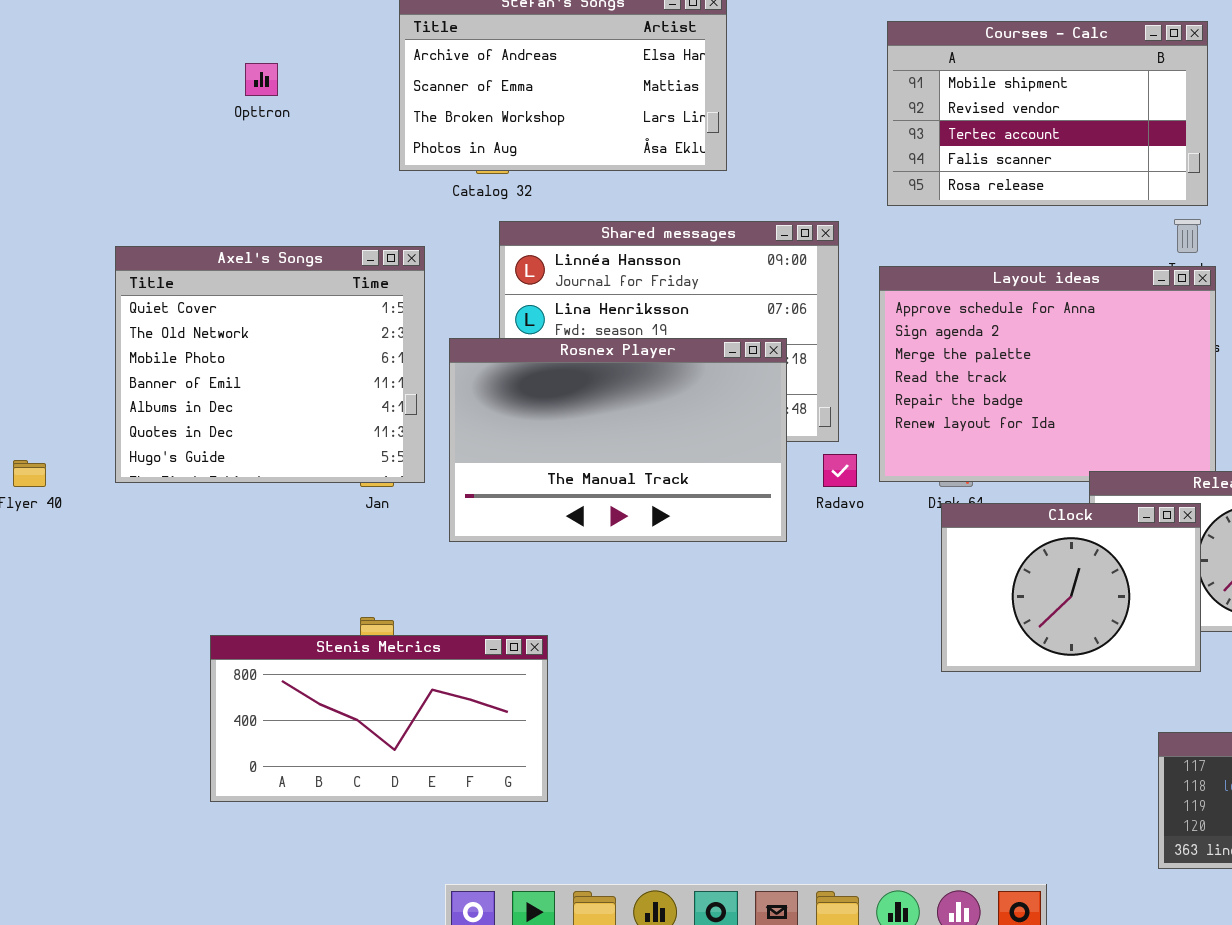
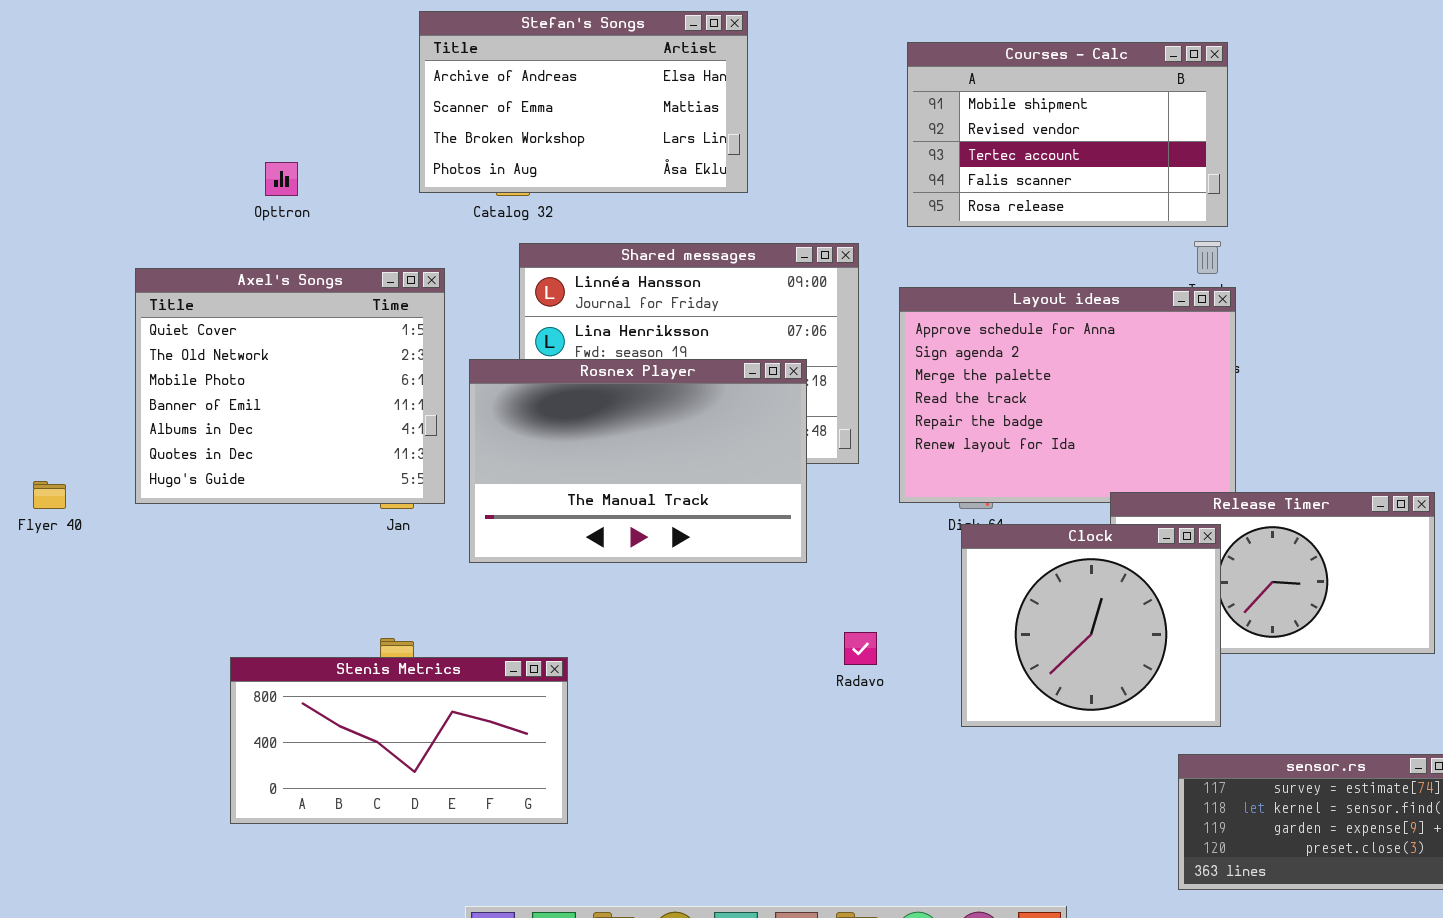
Opttron: [245,63,278,96] -> [265,162,298,196], moved
Radavo: [823,454,857,487] -> [844,632,877,665], moved
Clock: [941,503,1201,672] -> [961,524,1221,727], resized

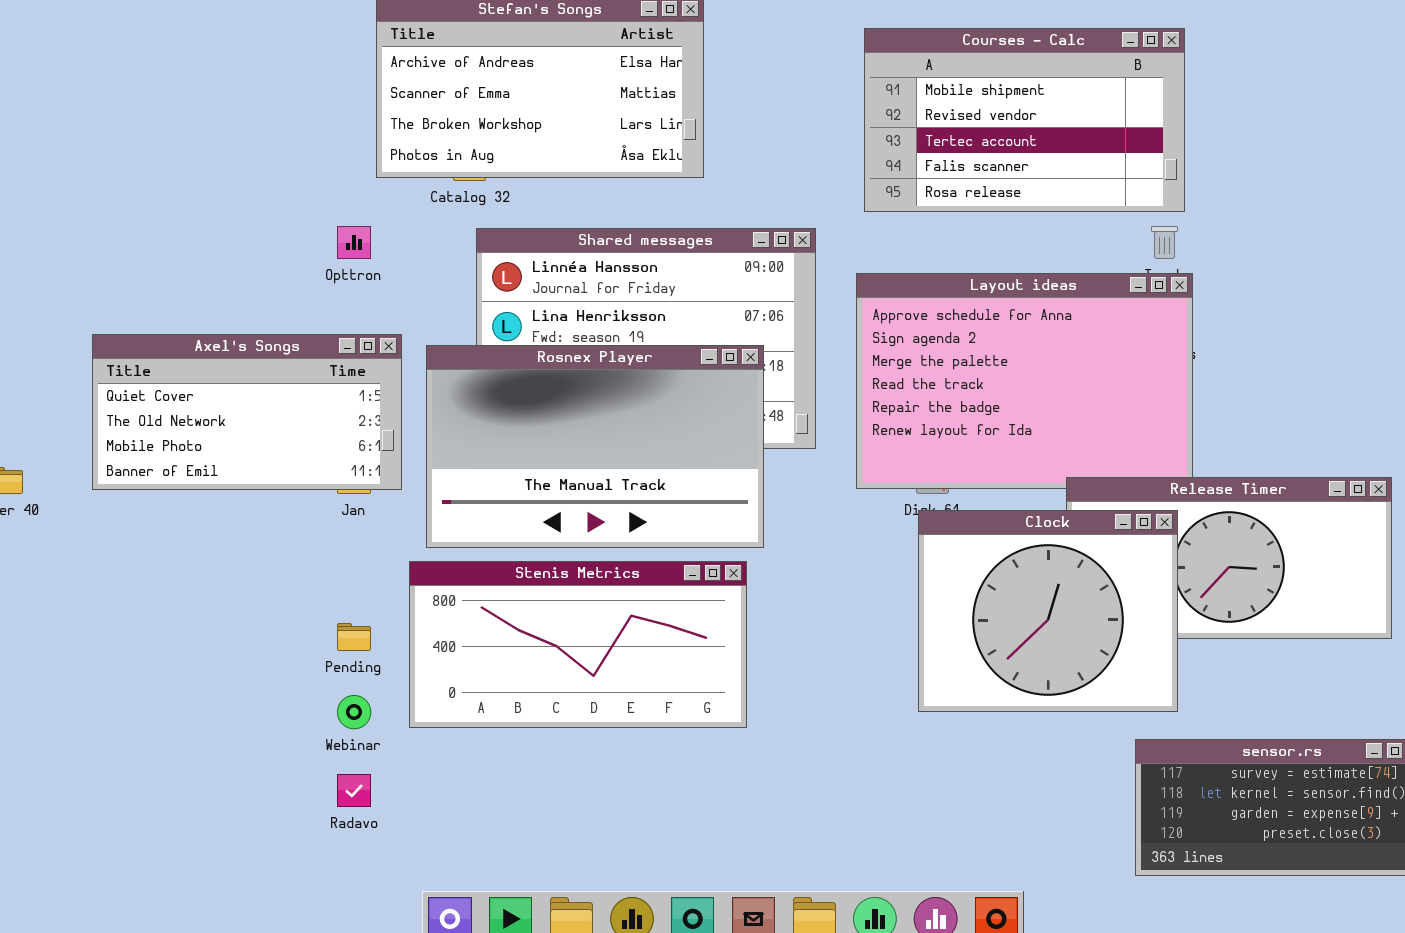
Opttron: [265,162,298,196] -> [337,226,371,259], moved
Axel's Songs: [135,268,445,504] -> [92,334,402,490], resized
Radavo: [844,632,877,665] -> [337,774,371,807], moved
Stenis Metrics: [230,657,568,824] -> [409,561,747,728], moved

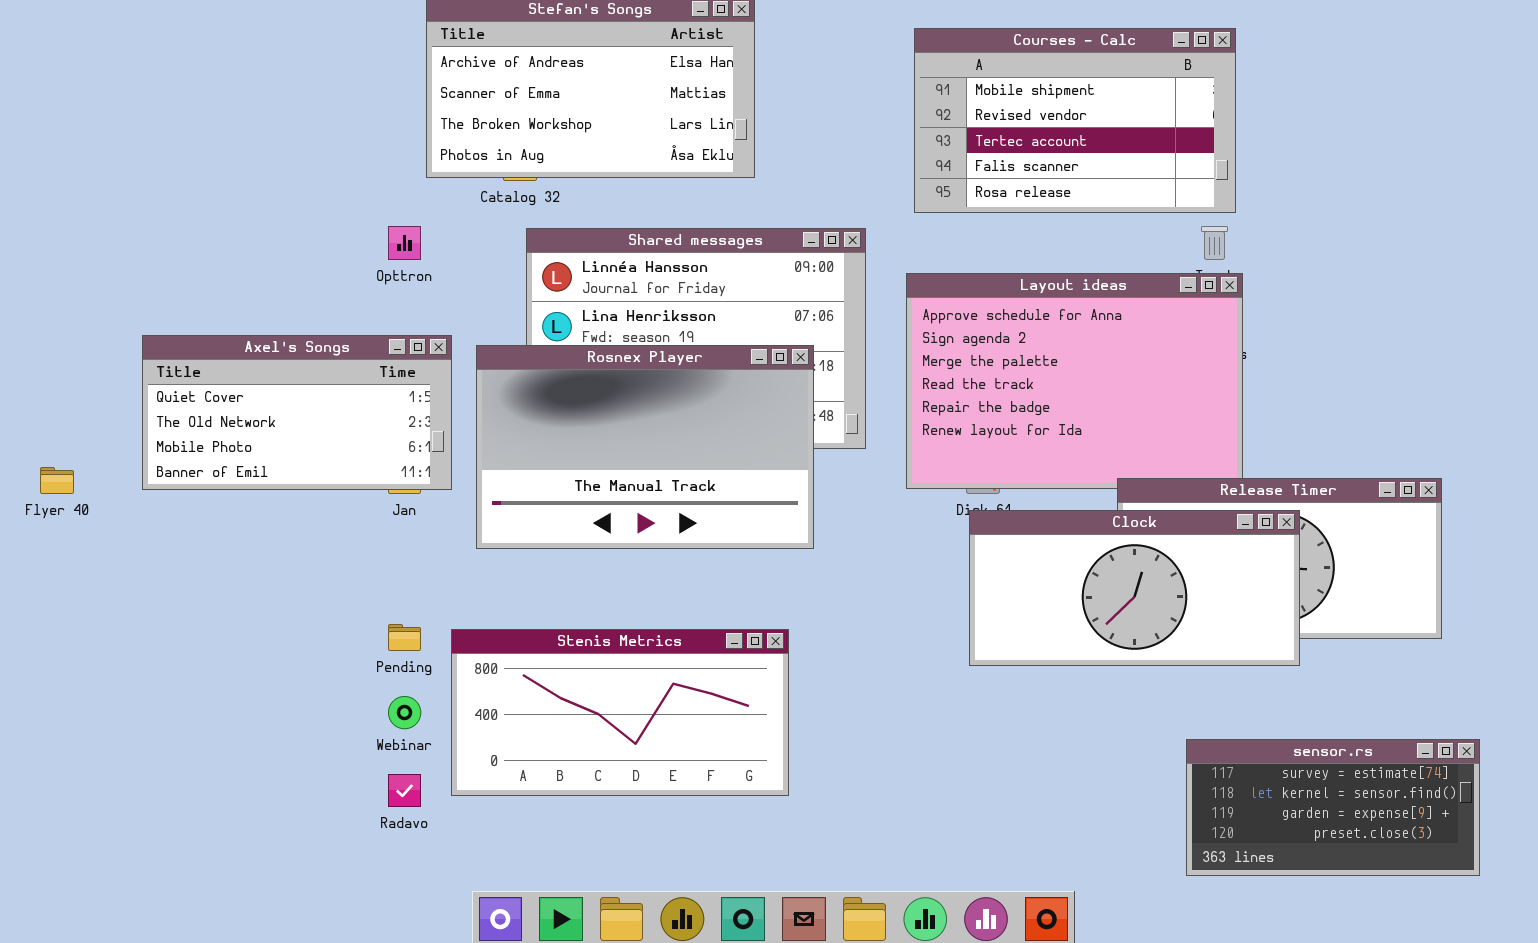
Clock: [918,510,1178,712] -> [969,510,1300,666], resized
Stenis Metrics: [409,561,747,728] -> [451,629,789,796], moved

